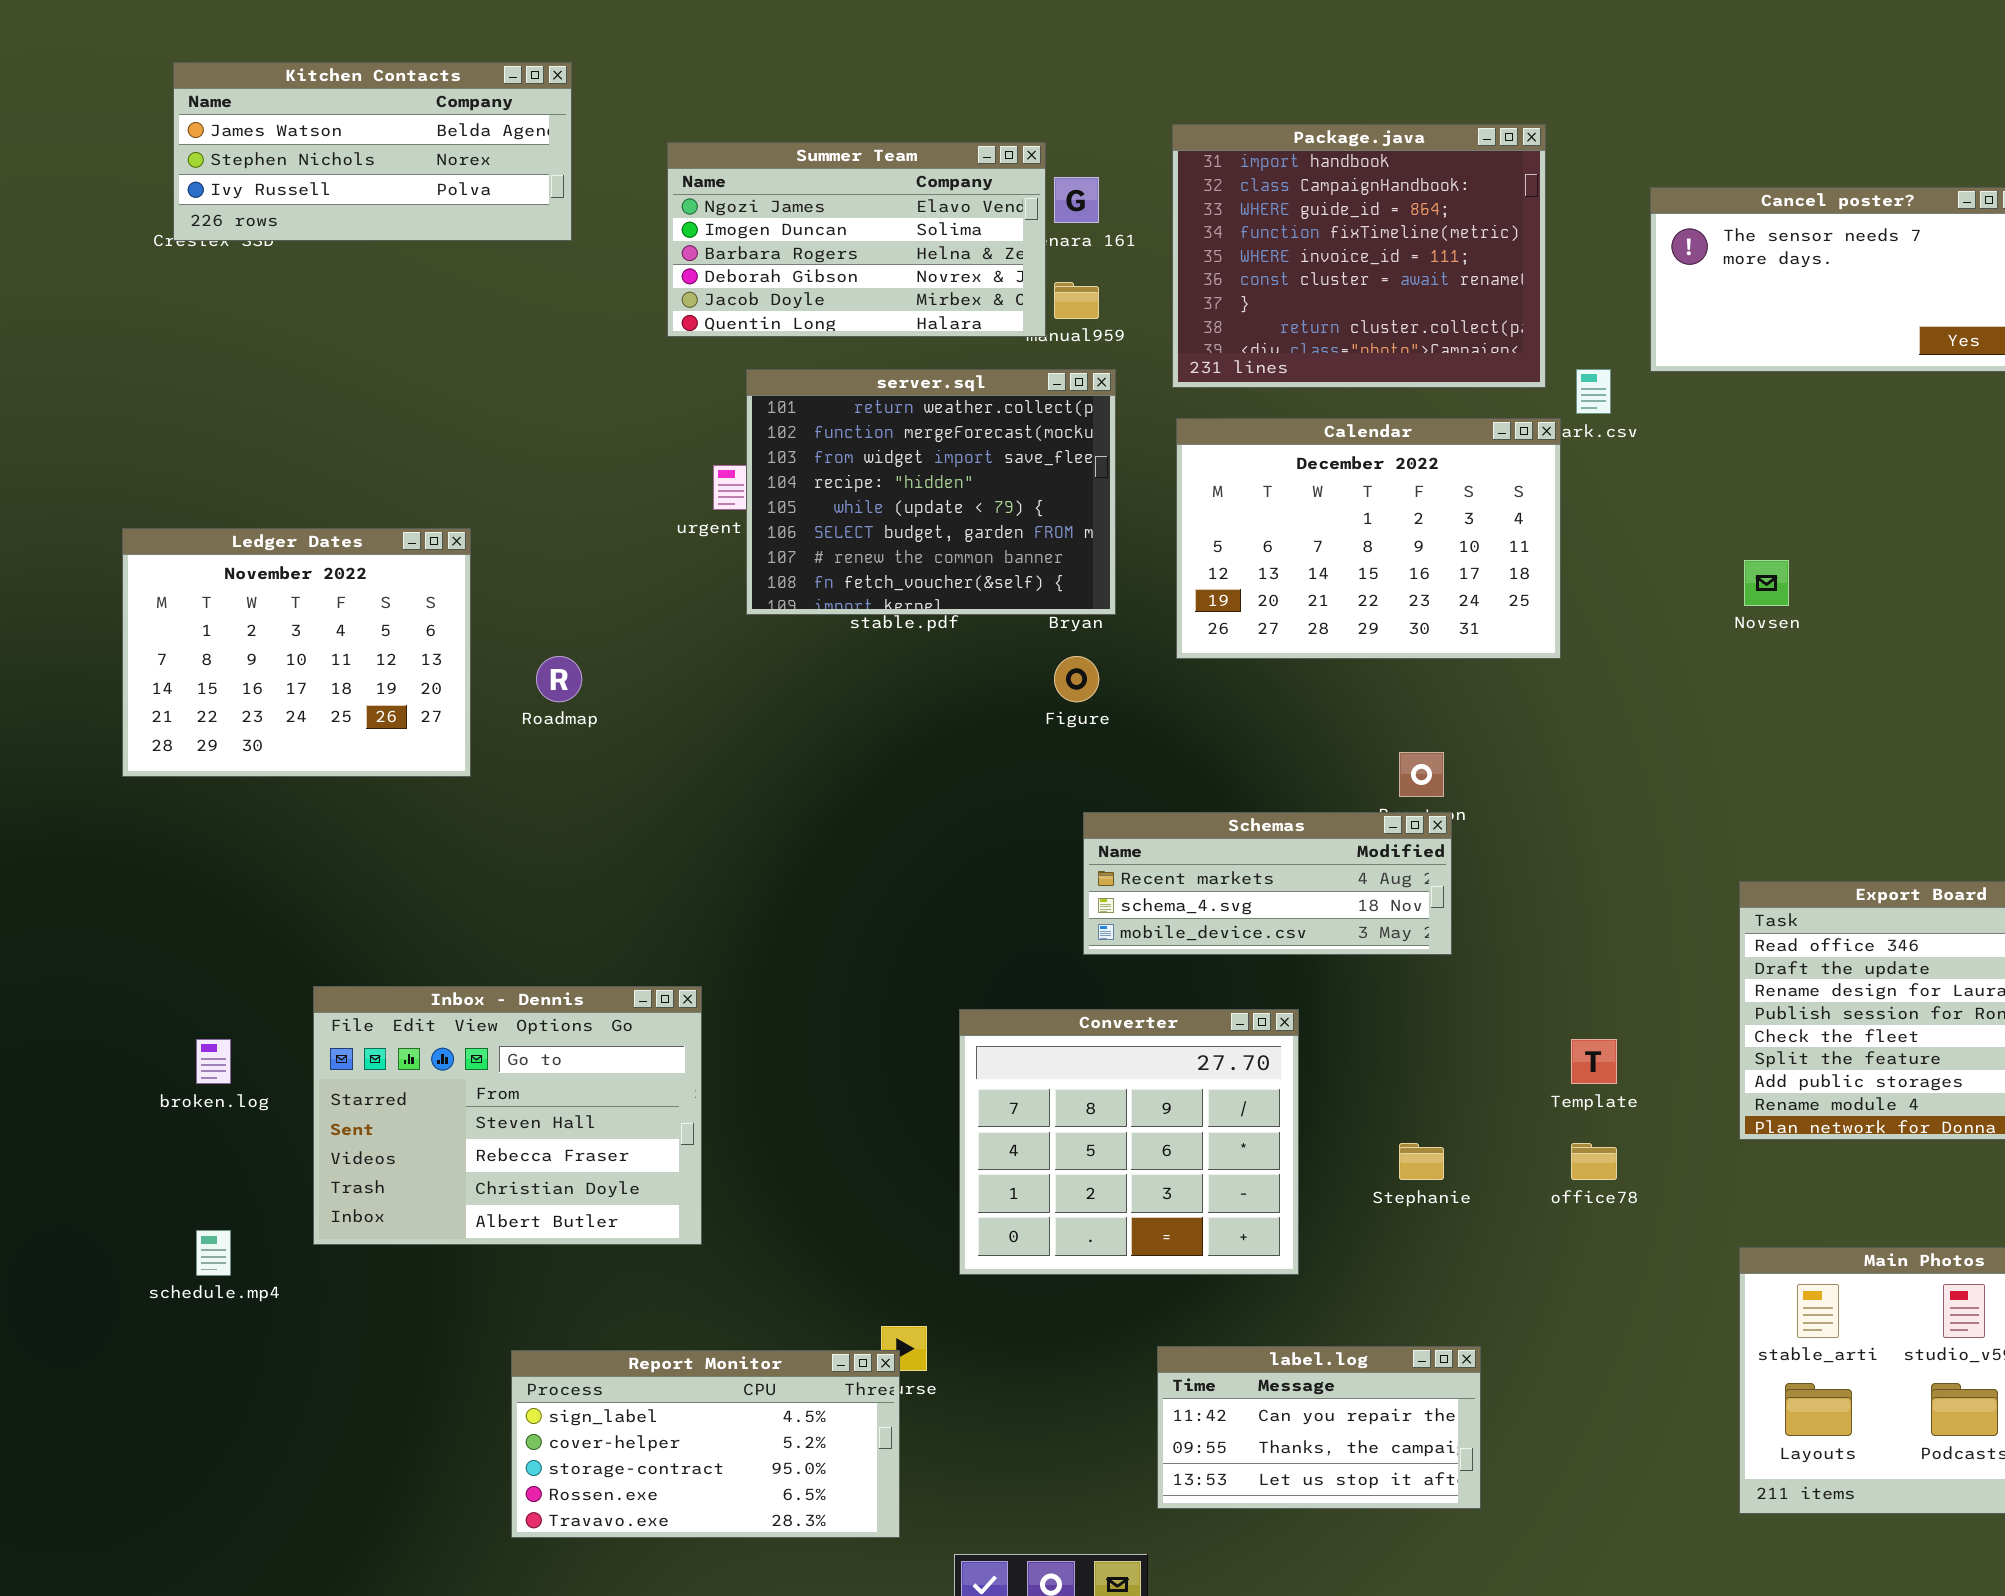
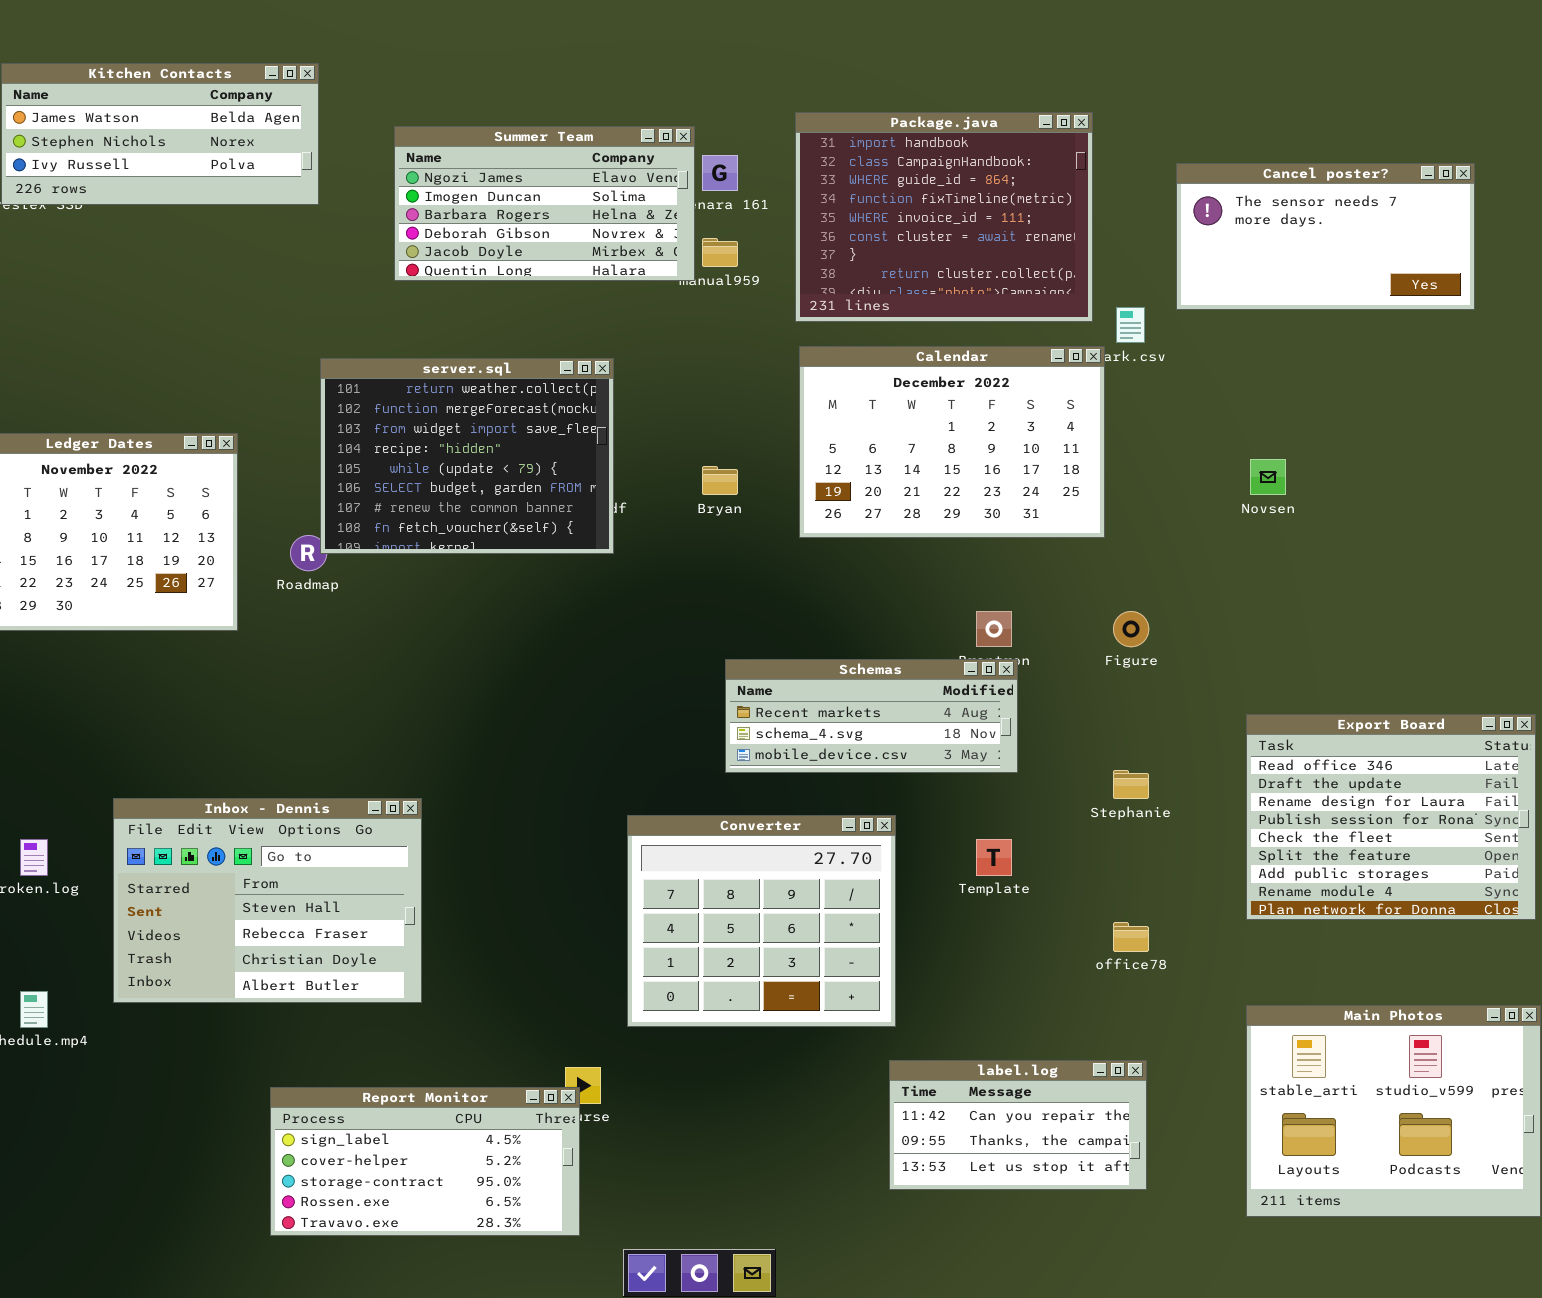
server.sql: [746,369,1116,615] -> [320,358,614,554], moved
Figure: [1054,656,1099,702] -> [1113,611,1149,647], moved
Template: [1571,1039,1617,1084] -> [976,839,1012,876], moved
Stephanie: [1399,1143,1444,1180] -> [1113,770,1149,799], moved
label.log: [1157,1346,1481,1509] -> [889,1060,1147,1190], moved

